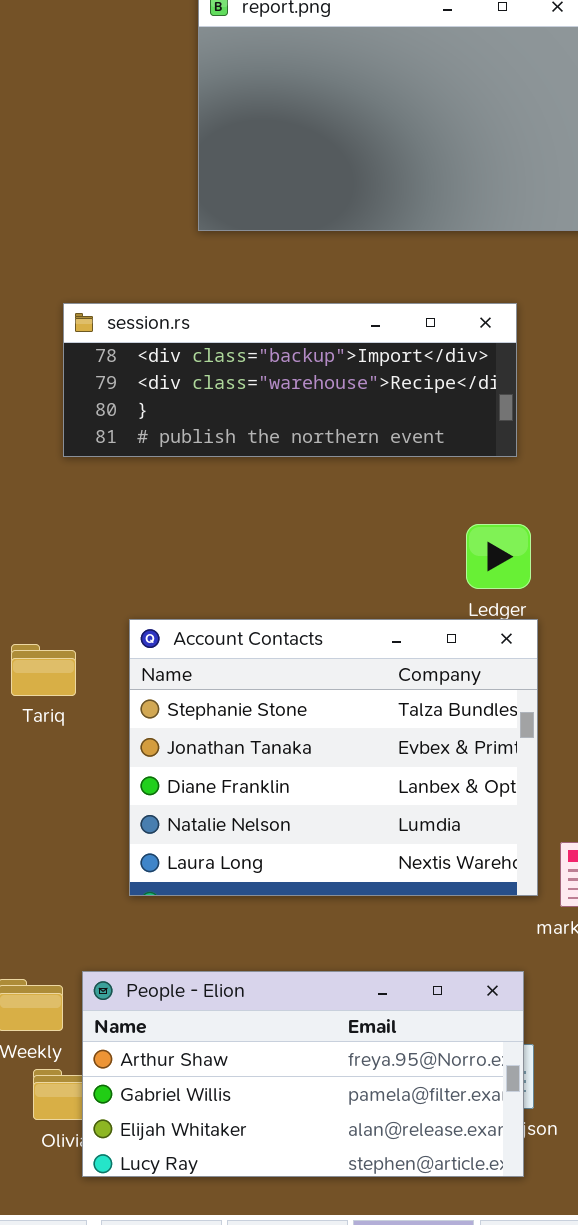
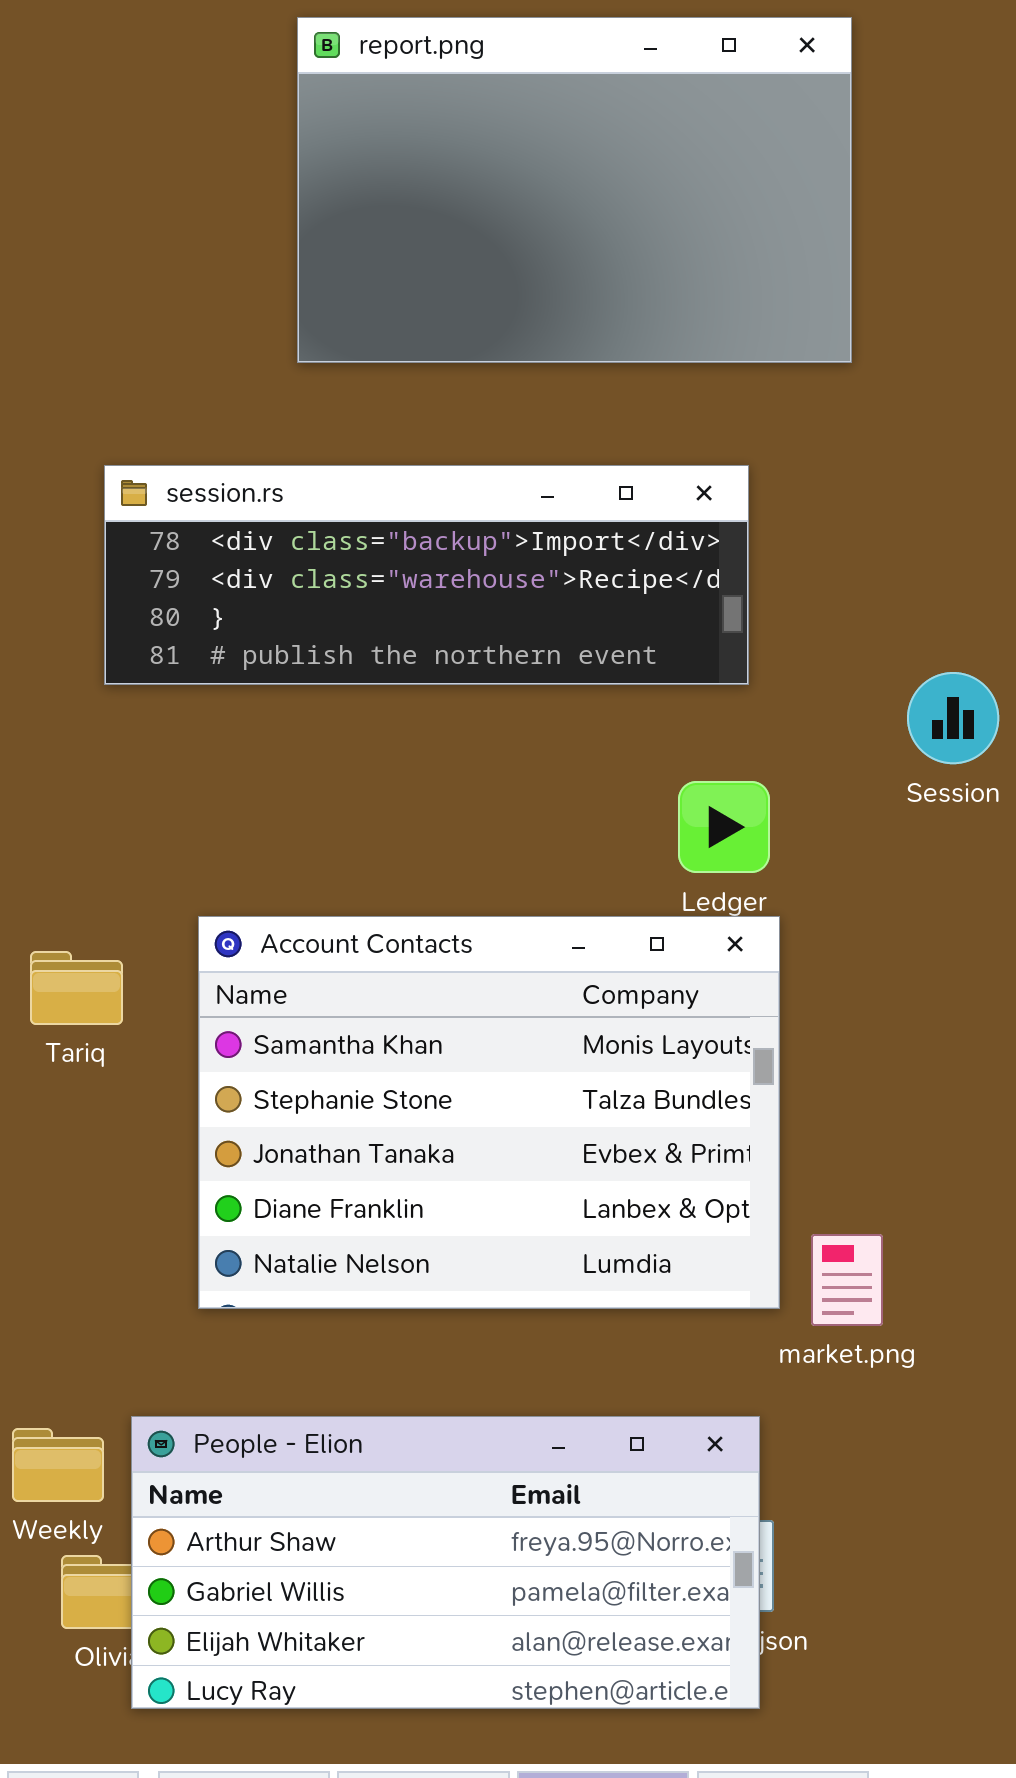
Account Contacts: [129,619,538,896] -> [198,916,780,1309], scrolled up 1 row

